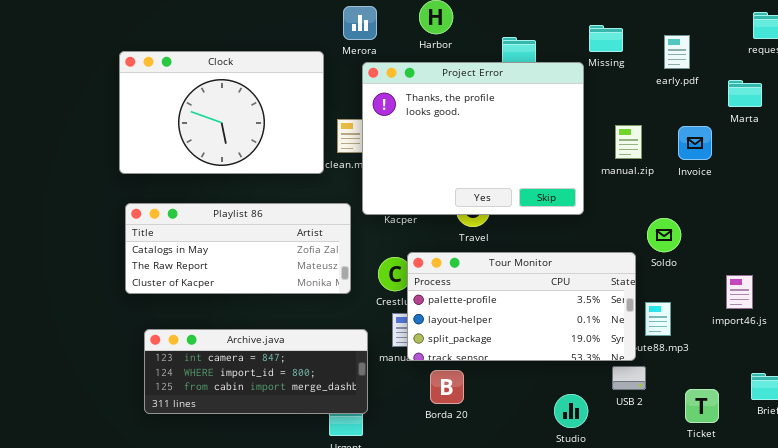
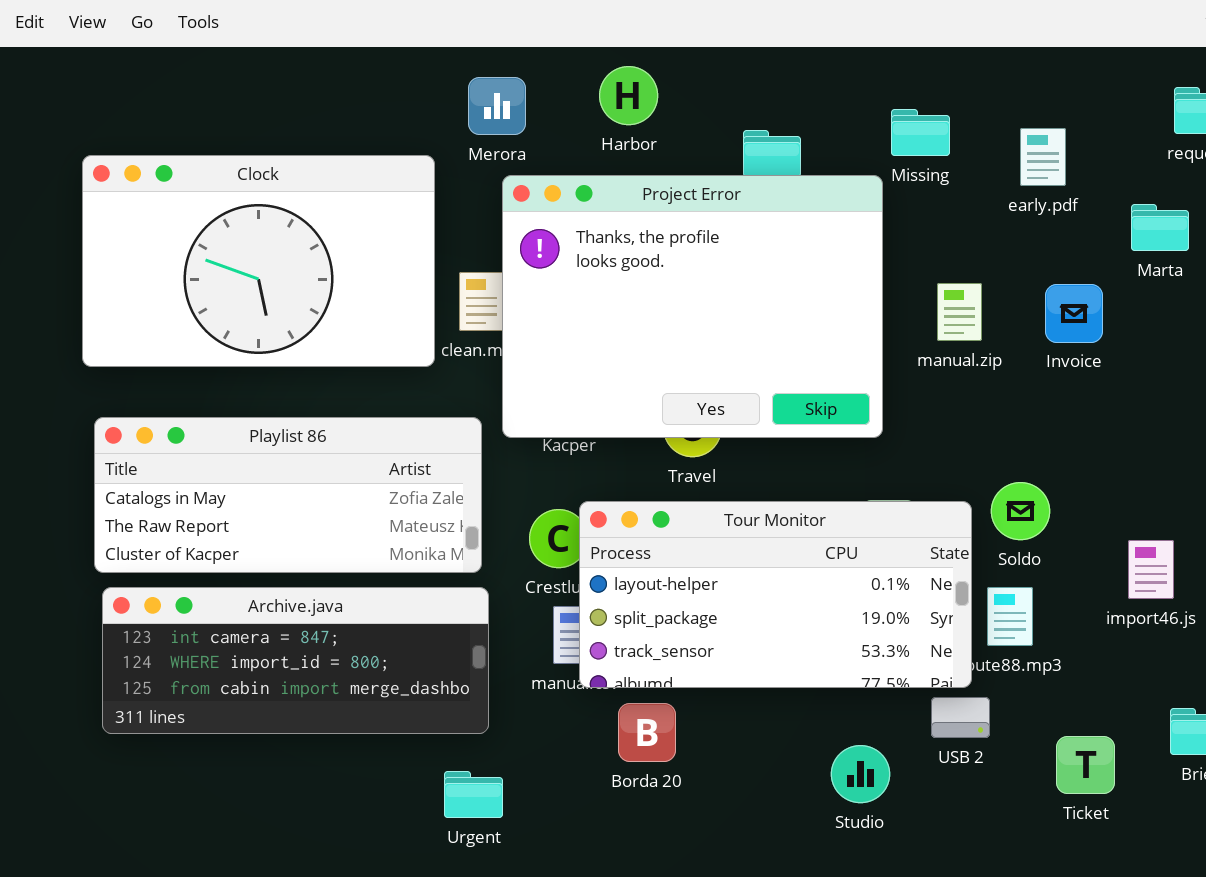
Soldo: [647,218,681,252] -> [991,482,1050,540], moved
Tour Monitor: [407,252,636,361] -> [579,501,972,688], scrolled down 1 row
Archive.java: [144,329,368,414] -> [102,587,489,734], moved

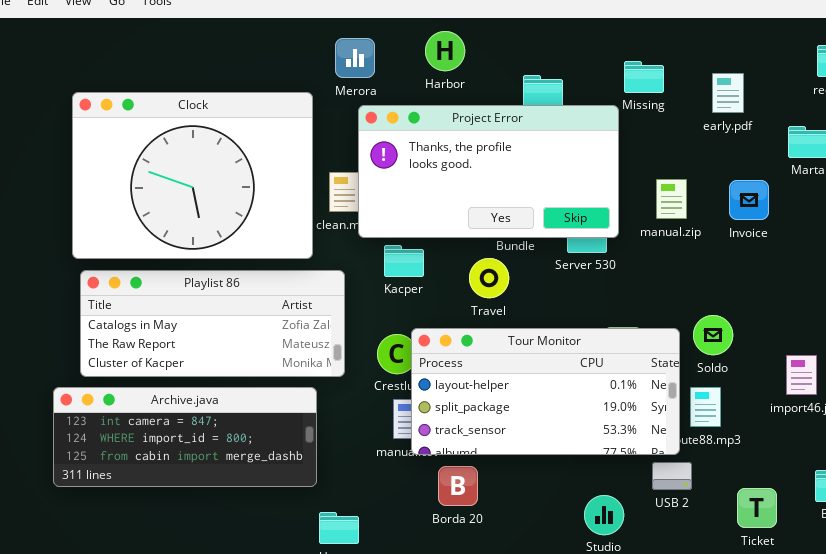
Clock: [82,155,435,367] -> [72,92,313,259], resized
Project Error: [502,175,883,438] -> [358,105,619,238], resized
Archive.java: [102,587,489,734] -> [53,387,317,487], moved

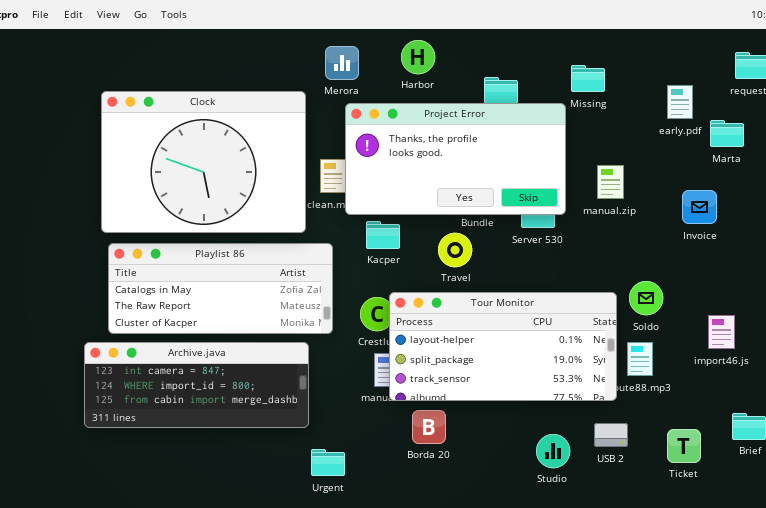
early.pdf: [712,73,744,113] -> [667,85,693,119], moved
Invoice: [729,180,769,220] -> [682,190,717,224], moved
USB 2: [652,462,692,490] -> [594,423,628,447], moved

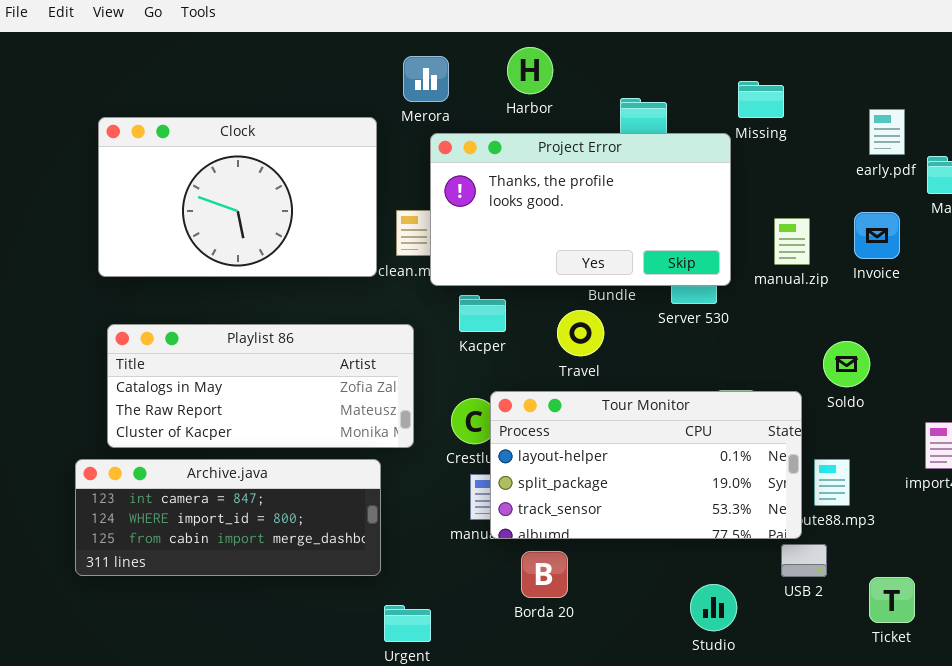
Clock: [101,91,306,233] -> [98,117,377,277], resized
Invoice: [682,190,717,224] -> [854,212,900,259], moved
Soldo: [629,281,663,315] -> [823,341,870,387], moved
USB 2: [594,423,628,447] -> [781,544,827,577], moved

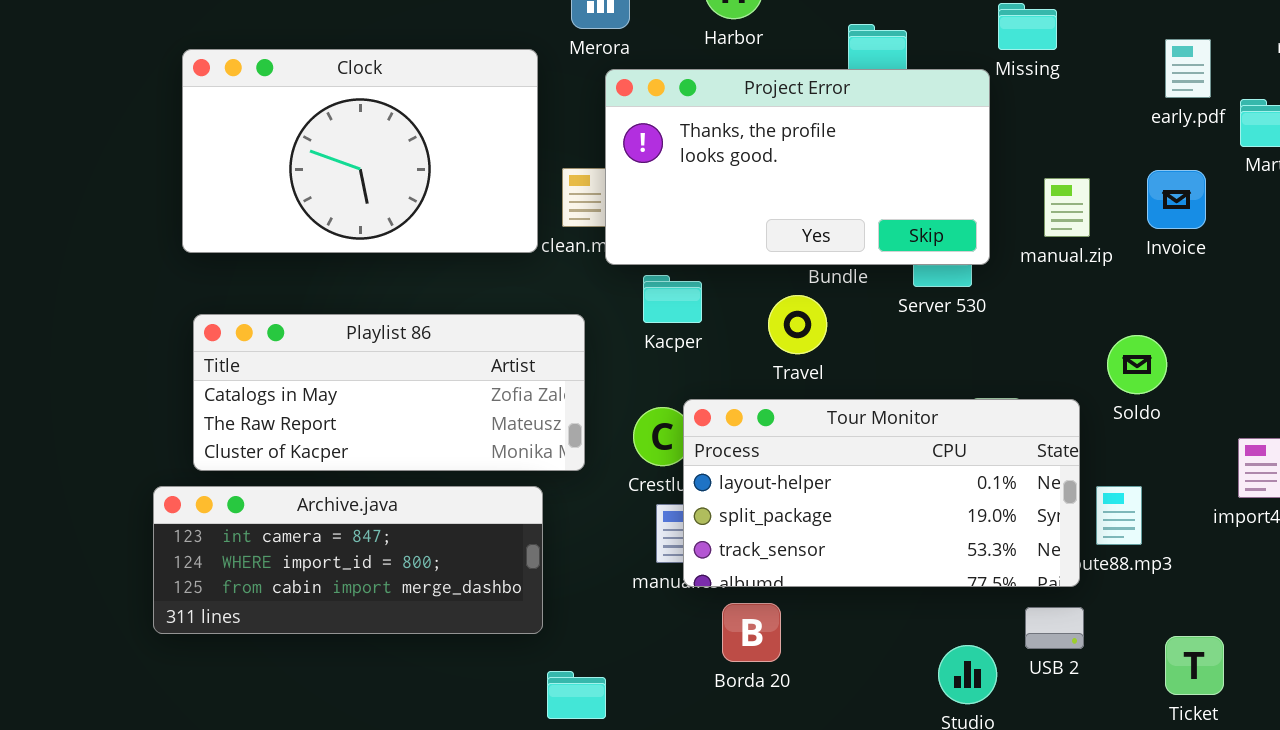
USB 2: [781,544,827,577] -> [1025,607,1084,649], moved

